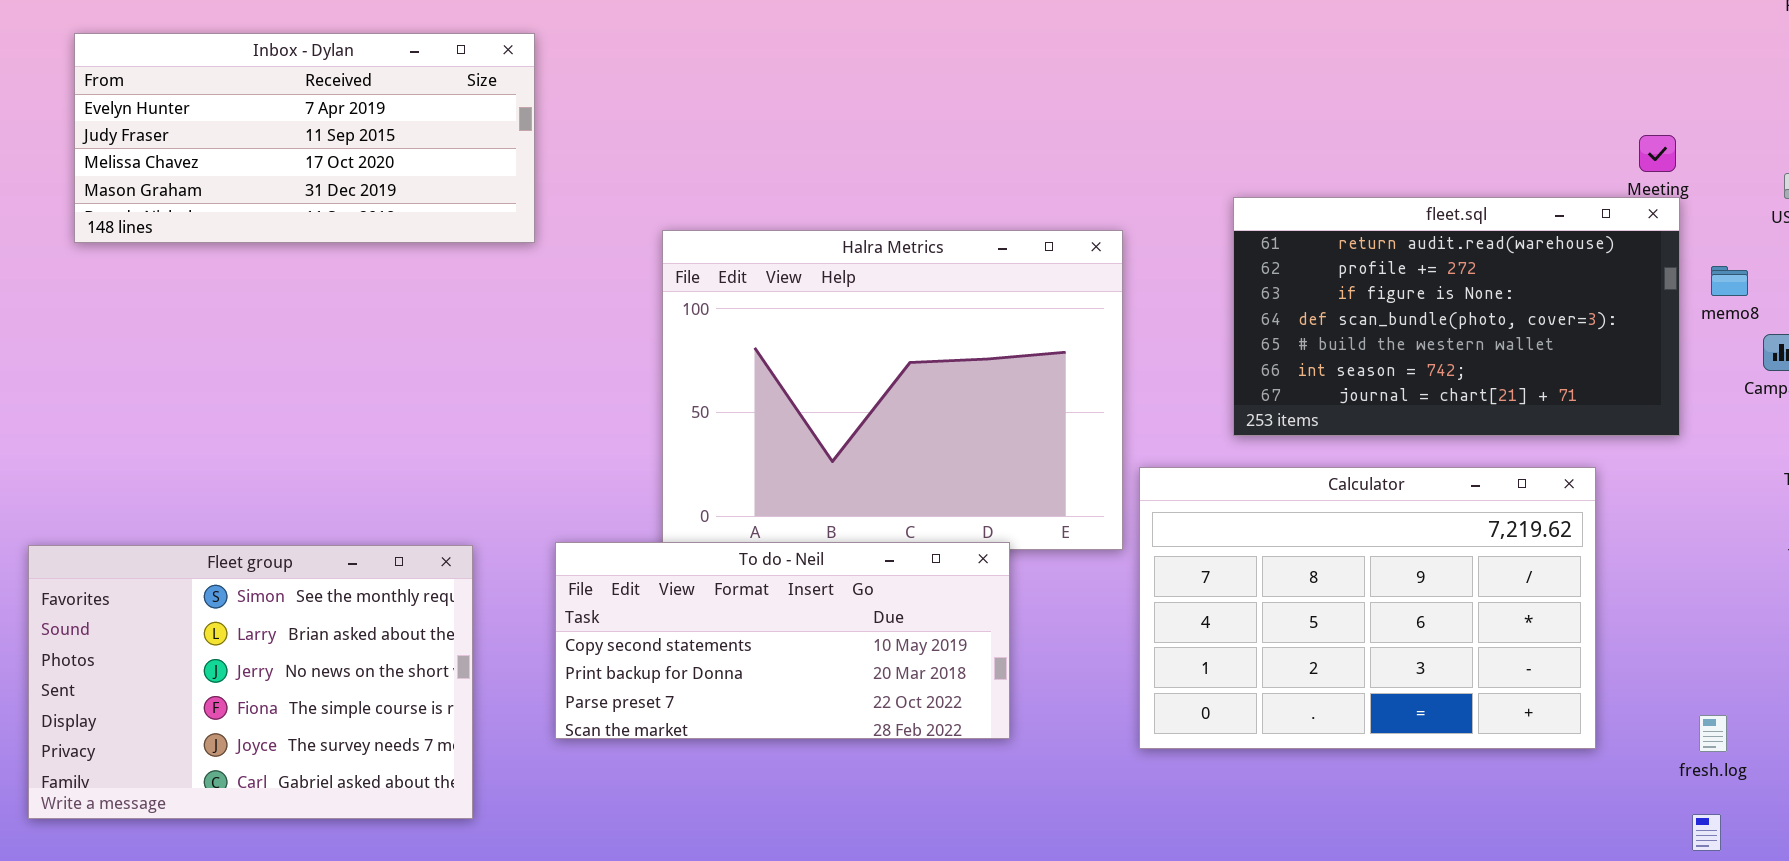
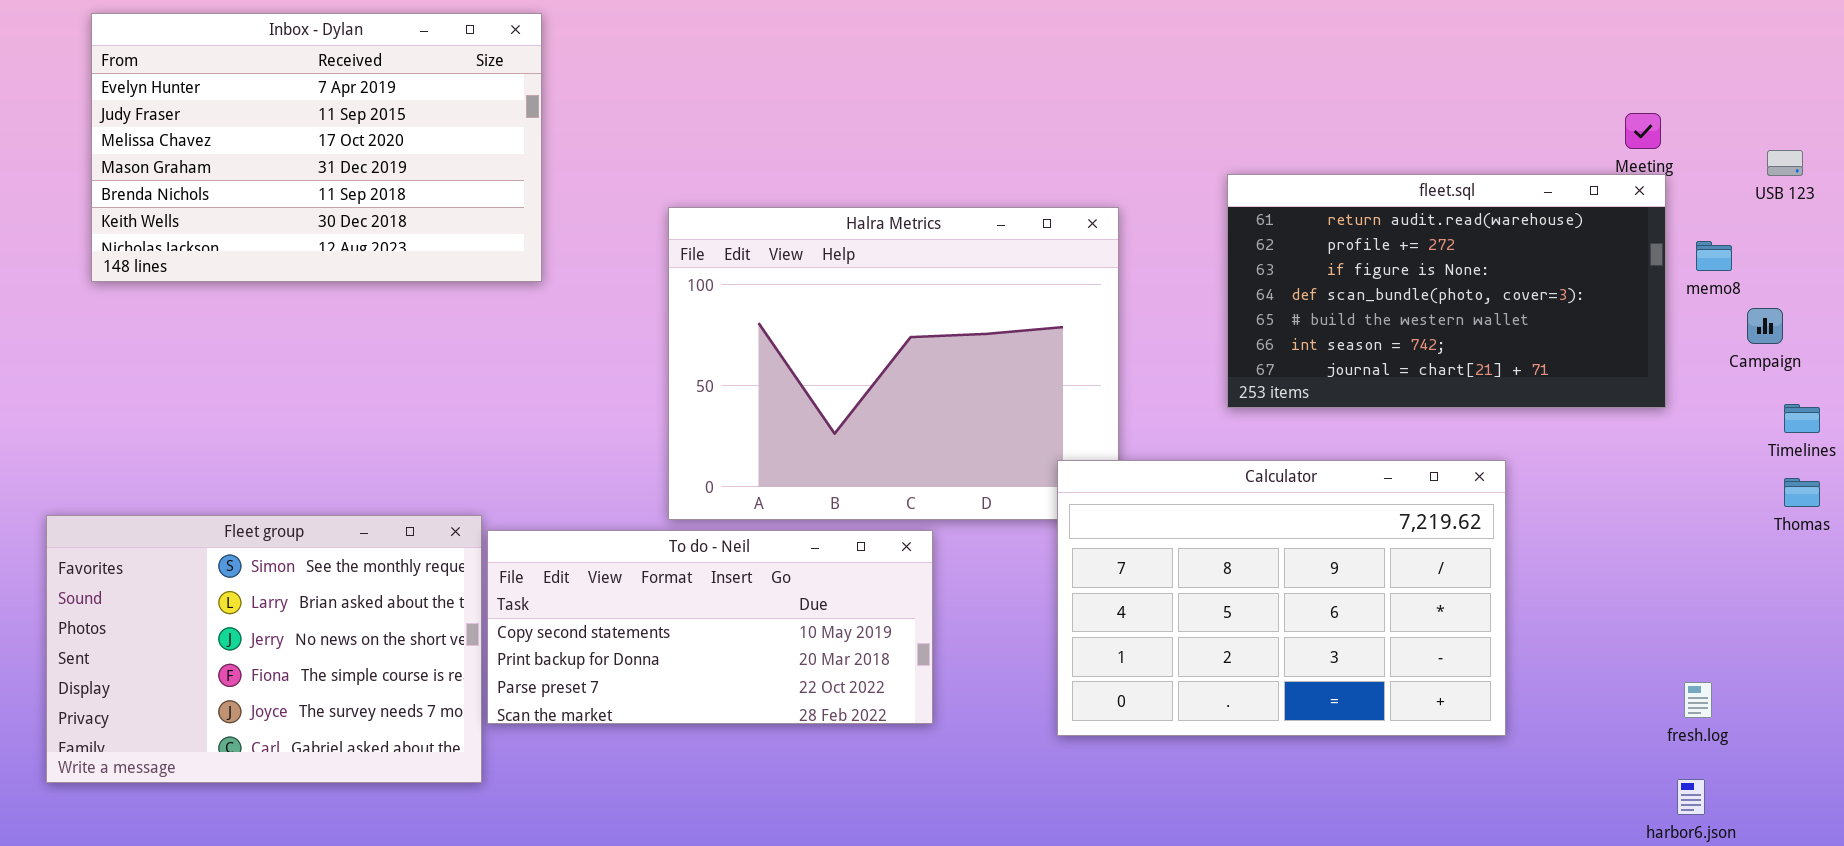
Inbox - Dylan: [74,33,535,243] -> [91,13,542,282], resized
Calculator: [1139,467,1596,749] -> [1057,460,1506,736], moved
To do - Neil: [555,542,1010,739] -> [487,530,933,724], moved

